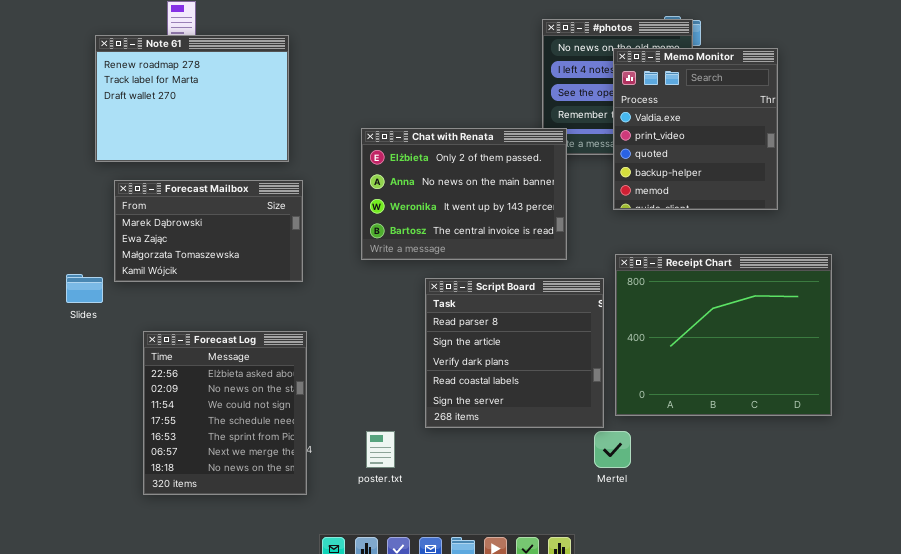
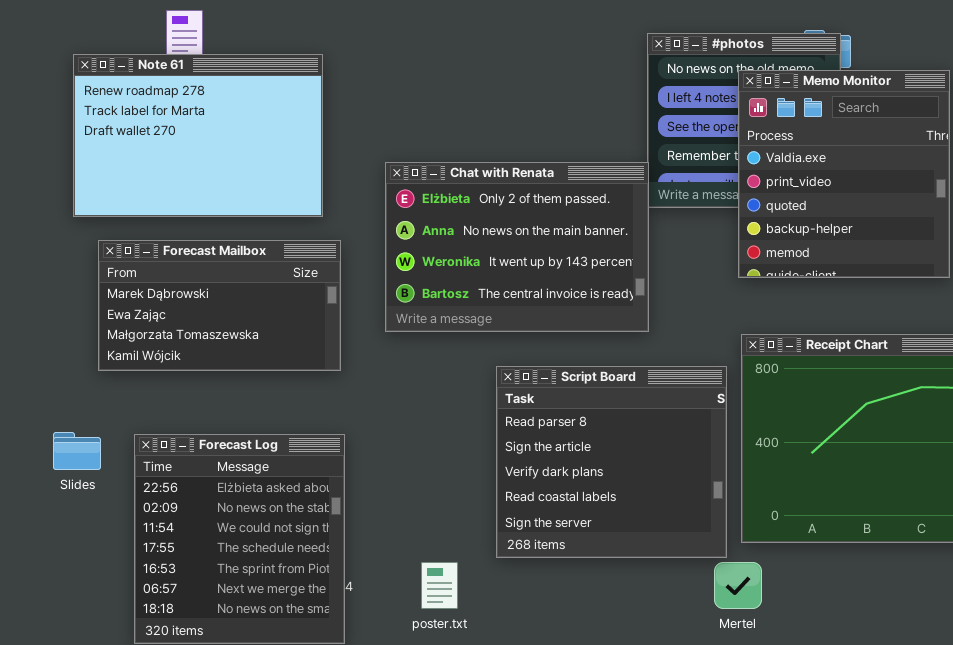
Chat with Renata: [361,128,567,260] -> [385,162,649,332], moved
Slides: [66,274,103,303] -> [53,432,101,470], moved

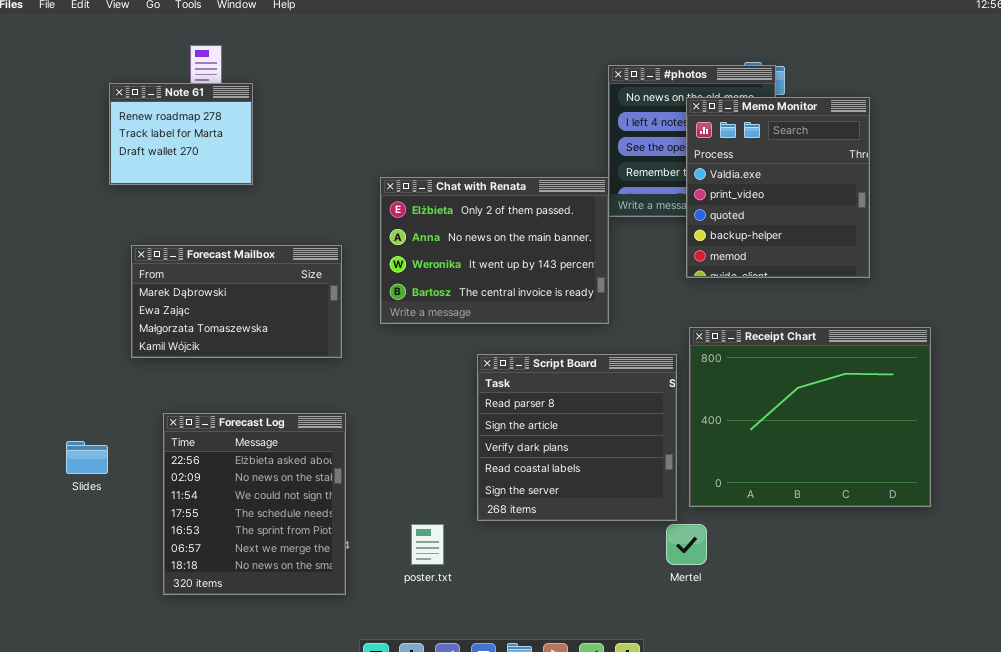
Note 61: [73,54,323,217] -> [109,83,253,185], resized
Slides: [53,432,101,470] -> [66,441,108,474], moved

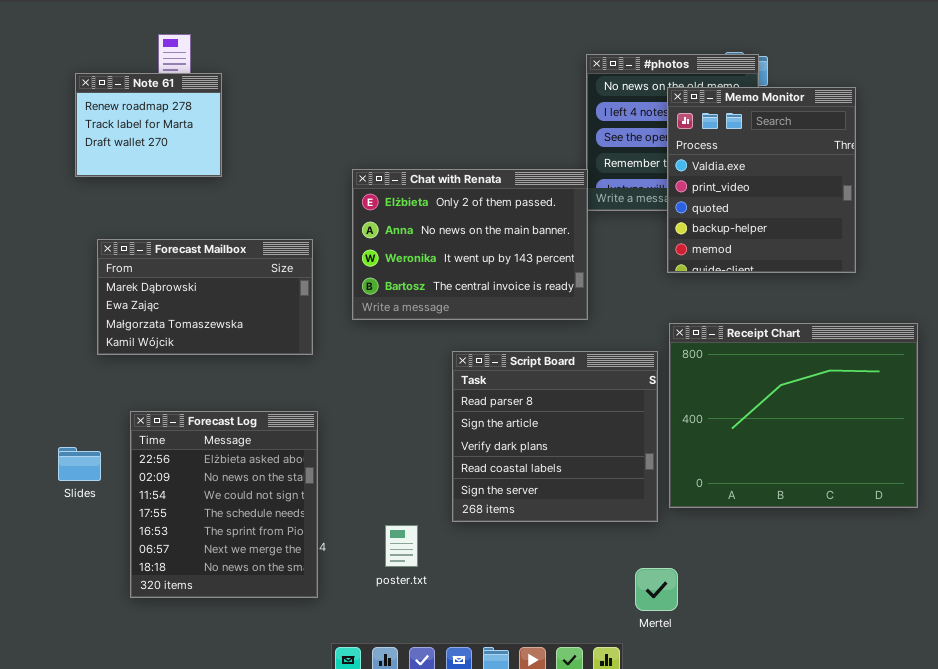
Slides: [66,441,108,474] -> [58,447,101,481], moved
Mertel: [666,524,707,565] -> [635,568,678,611], moved

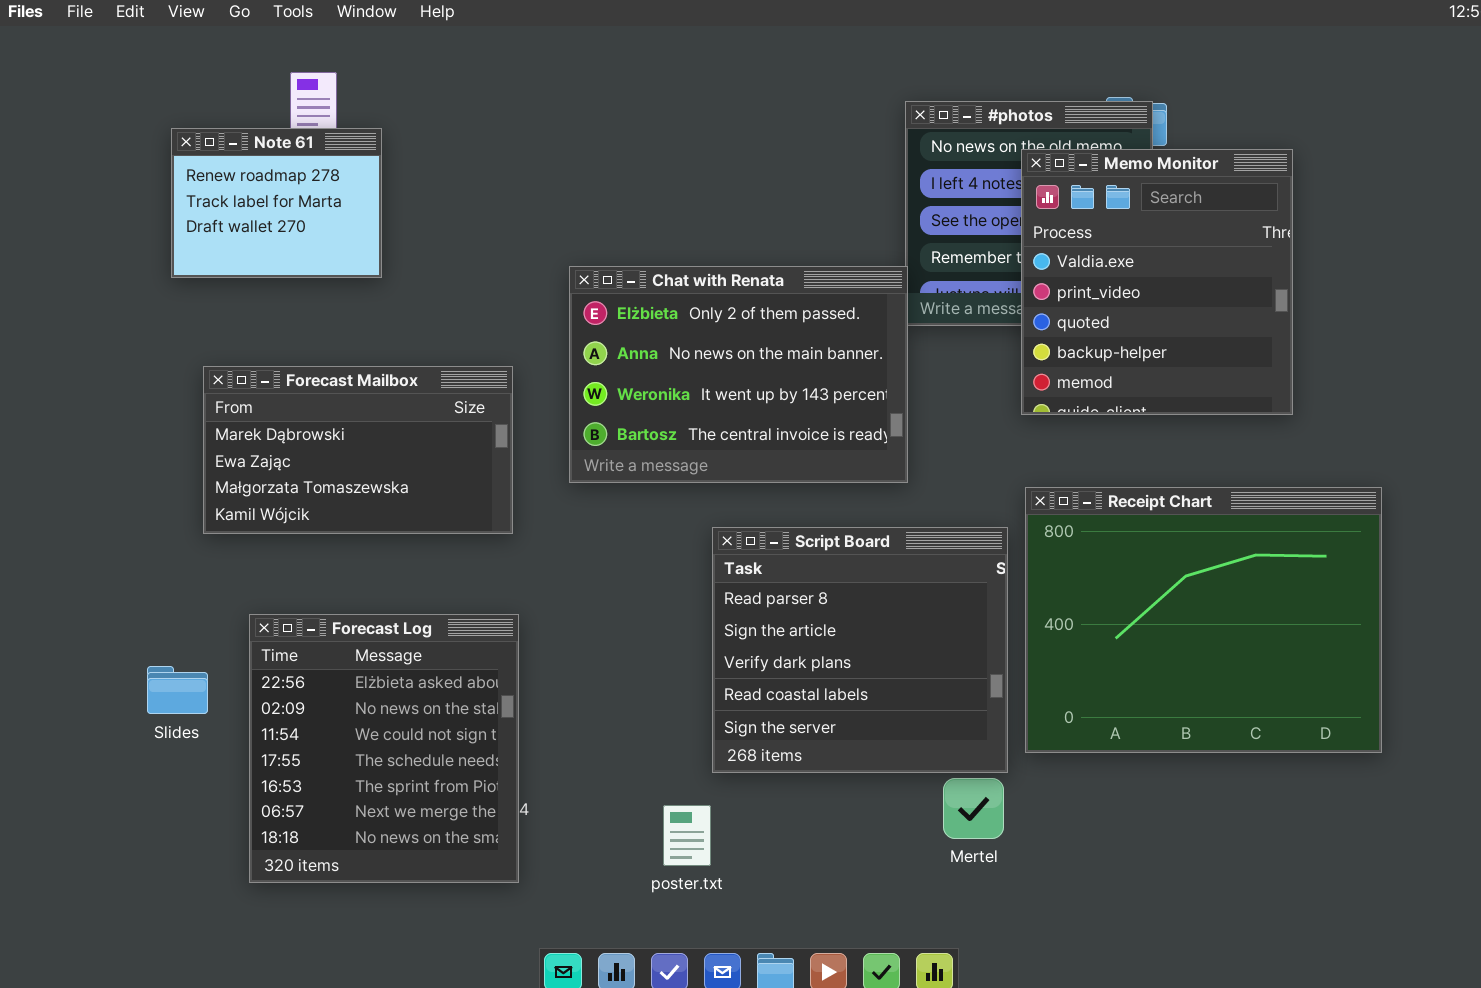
poster.txt: [385,525,418,567] -> [663,805,711,866], moved
Mertel: [635,568,678,611] -> [943,778,1004,839], moved

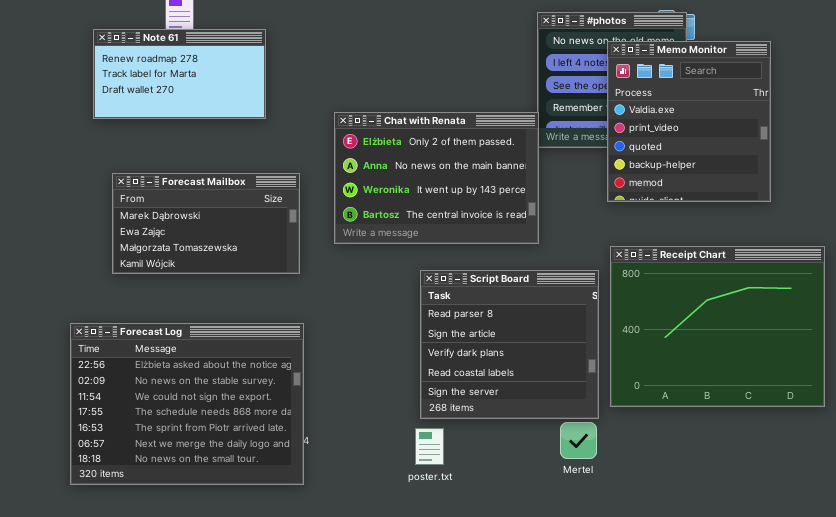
Note 61: [171,128,382,278] -> [93,29,266,119], resized
Forecast Log: [249,614,519,883] -> [70,323,304,485], resized
poster.txt: [663,805,711,866] -> [415,428,444,465], moved

